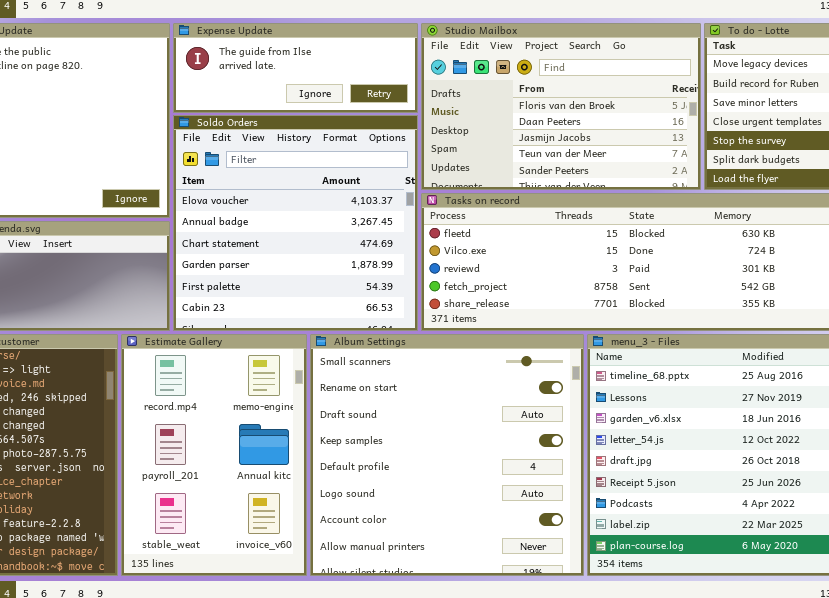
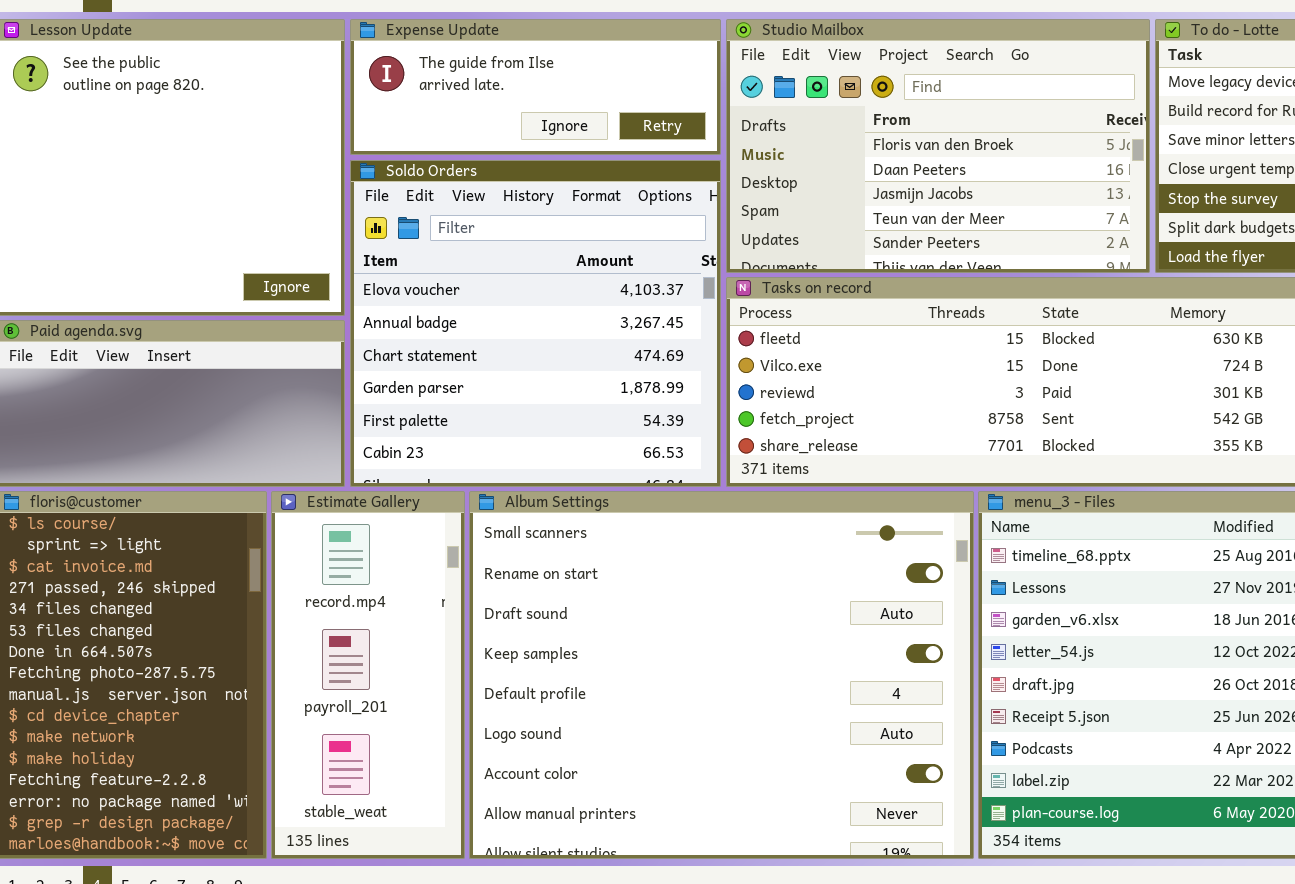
Estimate Gallery: [121,334,307,576] -> [271,491,465,859], resized
Album Settings: [310,334,584,576] -> [469,491,974,859], resized

